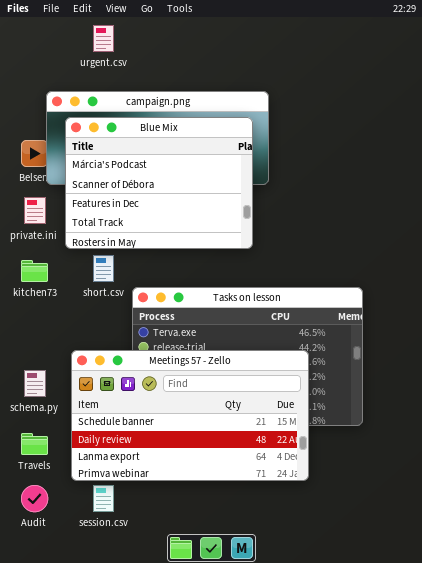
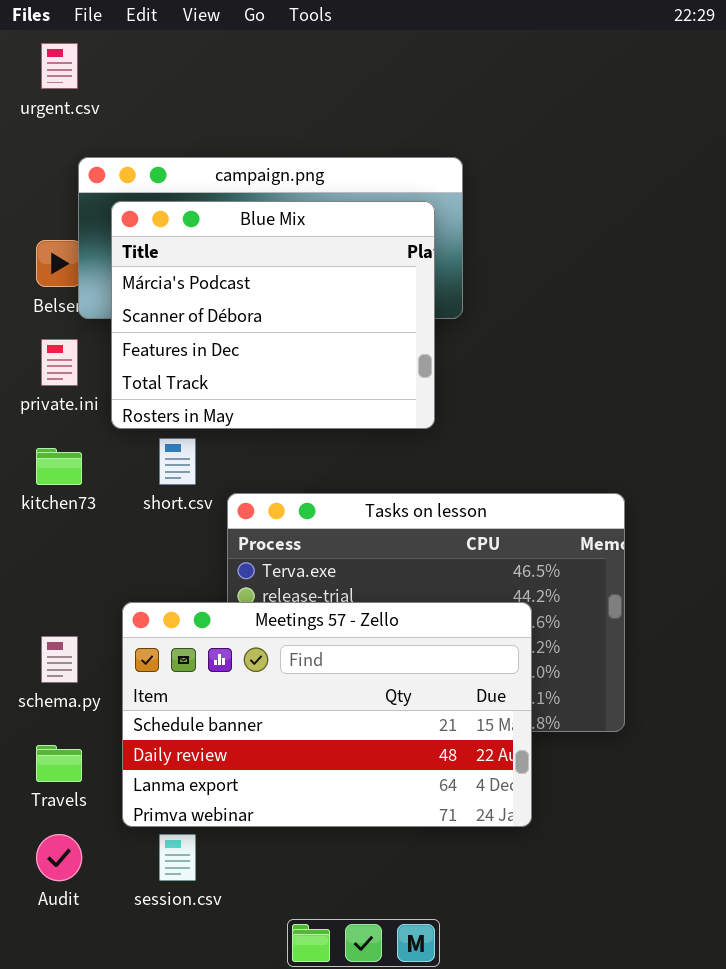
urgent.csv: [93,25,114,52] -> [41,43,78,89], moved

